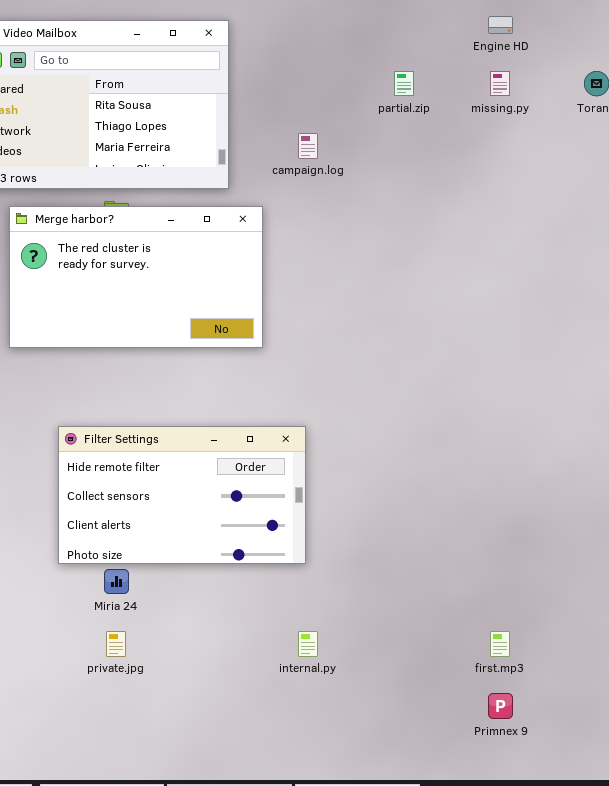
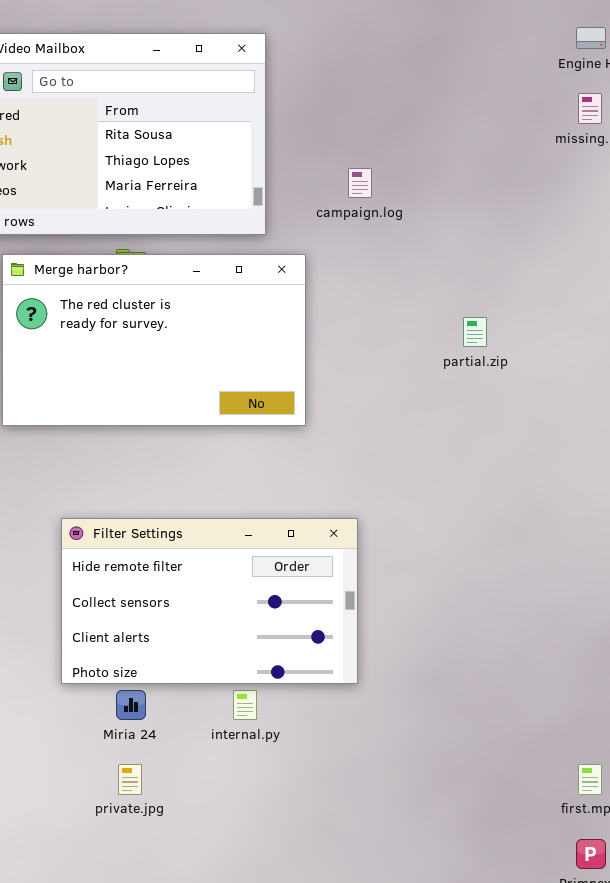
partial.zip: [394,71,414,96] -> [463,317,487,347], moved
internal.py: [298,631,318,657] -> [233,690,257,720], moved

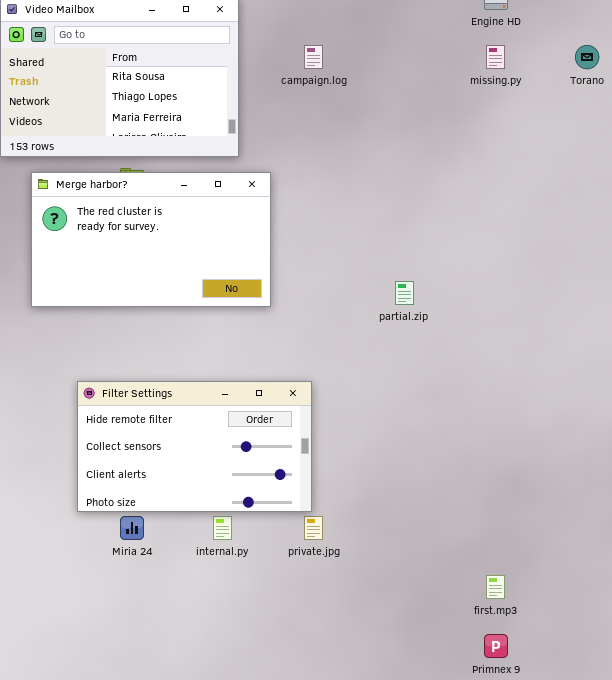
campaign.log: [348,168,372,198] -> [304,45,323,69], moved
partial.zip: [463,317,487,347] -> [395,281,414,305], moved
private.jpg: [118,764,142,795] -> [304,516,323,540], moved

